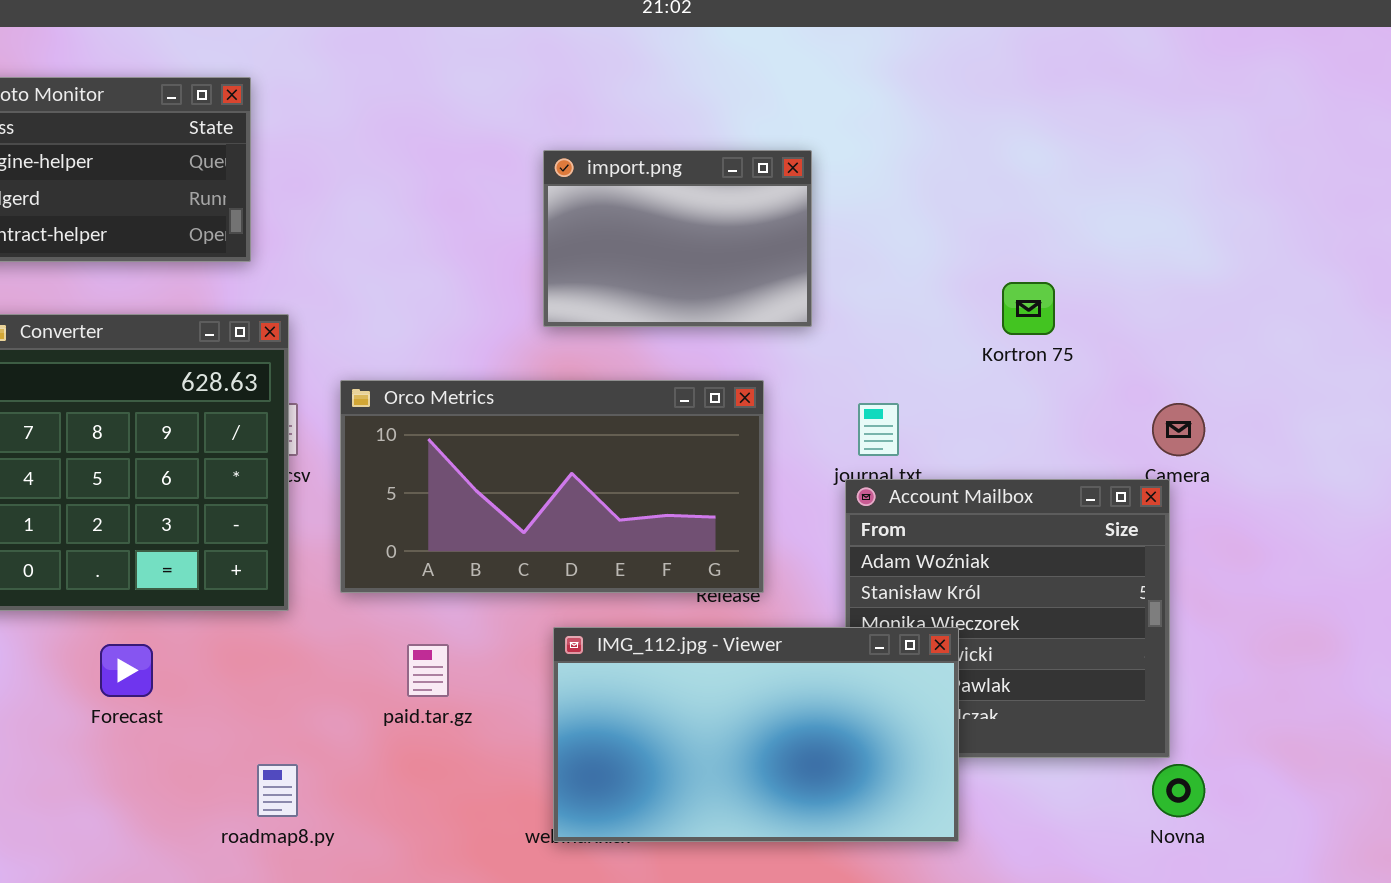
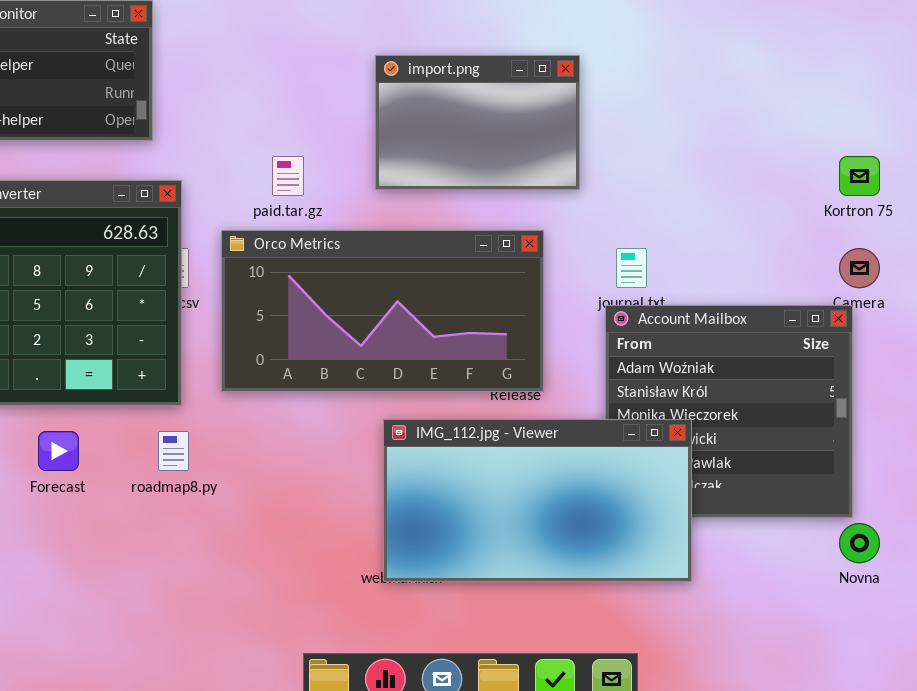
Kortron 75: [1002,282,1055,335] -> [839,156,880,196], moved
paid.tar.gz: [407,644,449,697] -> [272,156,304,196], moved
roadmap8.py: [257,764,298,817] -> [158,431,189,471], moved

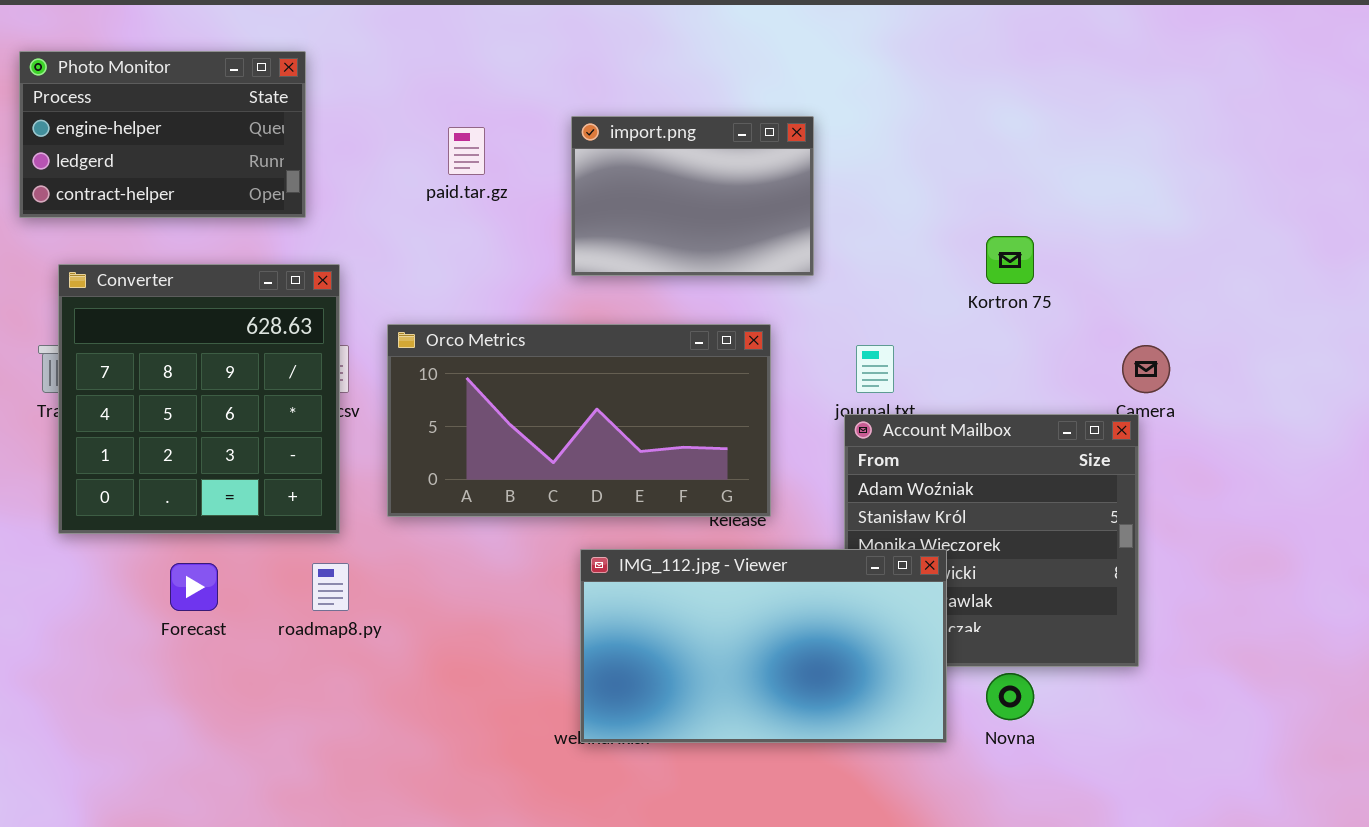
paid.tar.gz: [272,156,304,196] -> [448,127,485,175], moved
Kortron 75: [839,156,880,196] -> [986,236,1034,284], moved
Novna: [839,523,880,563] -> [986,673,1034,720], moved

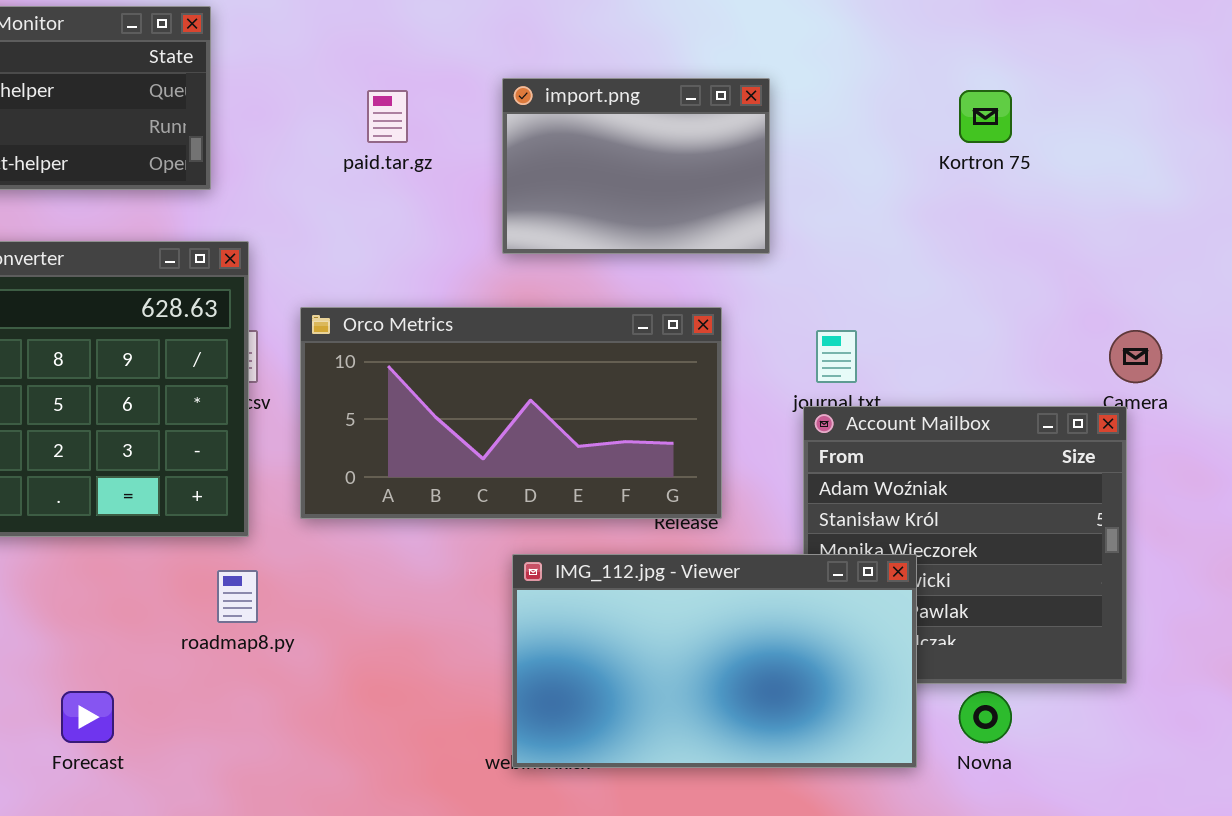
Kortron 75: [986,236,1034,284] -> [959,90,1012,143], moved
Forecast: [170,563,218,611] -> [61,691,114,743], moved

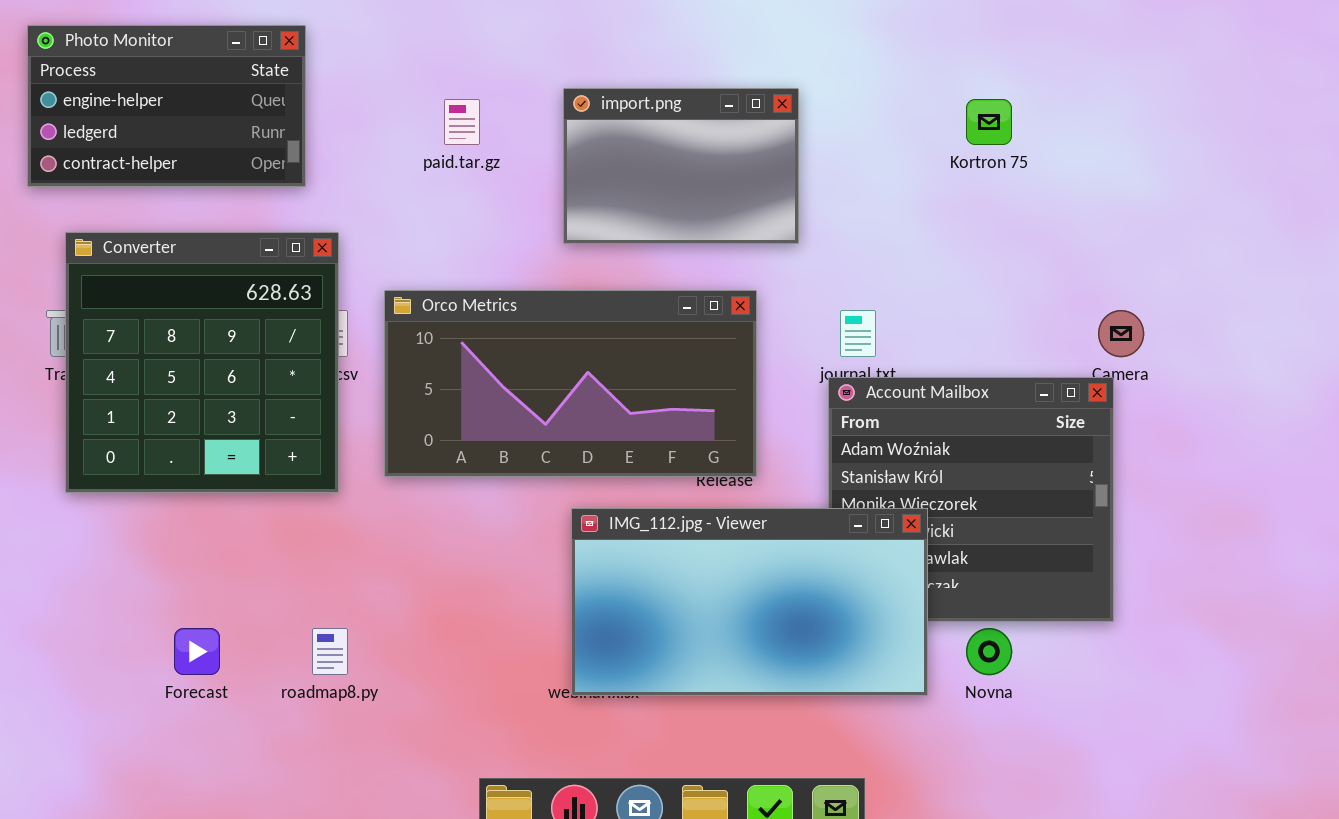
roadmap8.py: [217,570,258,623] -> [312,628,348,675], moved

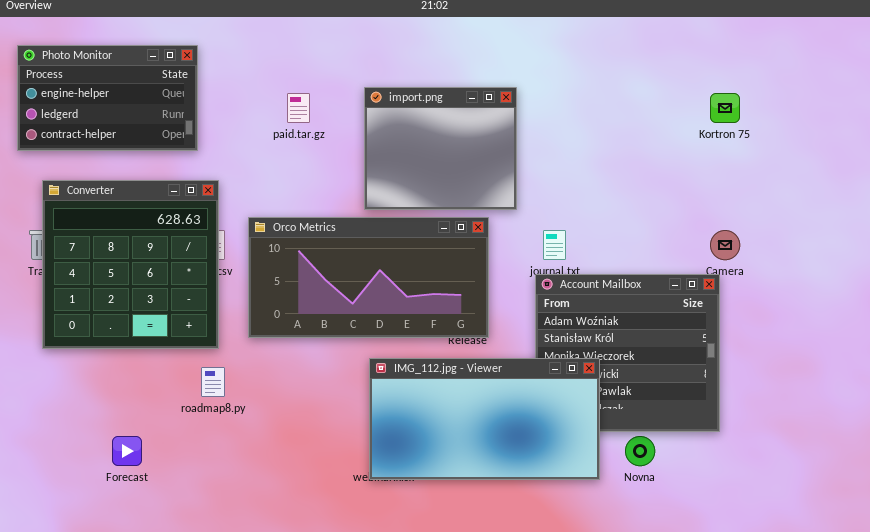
import.png: [563,88,799,244] -> [364,87,517,210], resized
Kortron 75: [966,99,1012,145] -> [710,93,740,123], moved
roadmap8.py: [312,628,348,675] -> [201,367,225,397], moved

